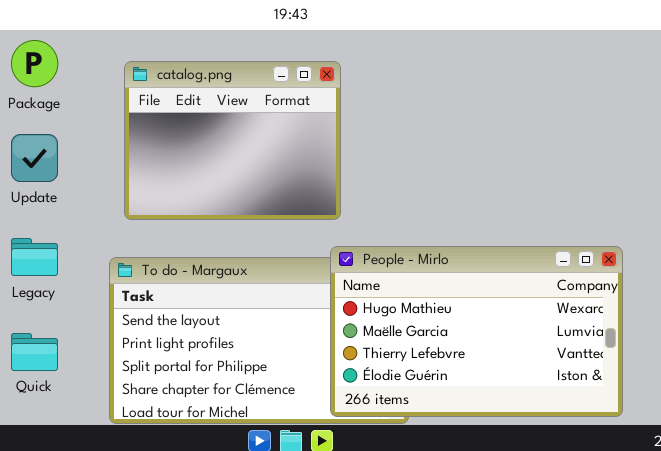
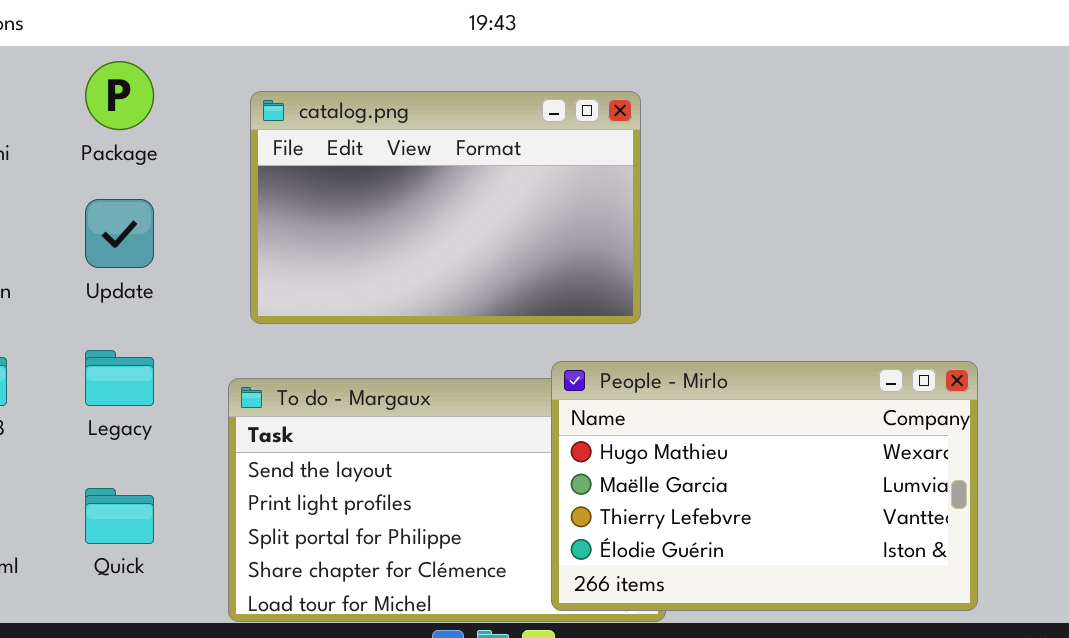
catalog.png: [124,61,341,220] -> [250,91,641,324], resized

